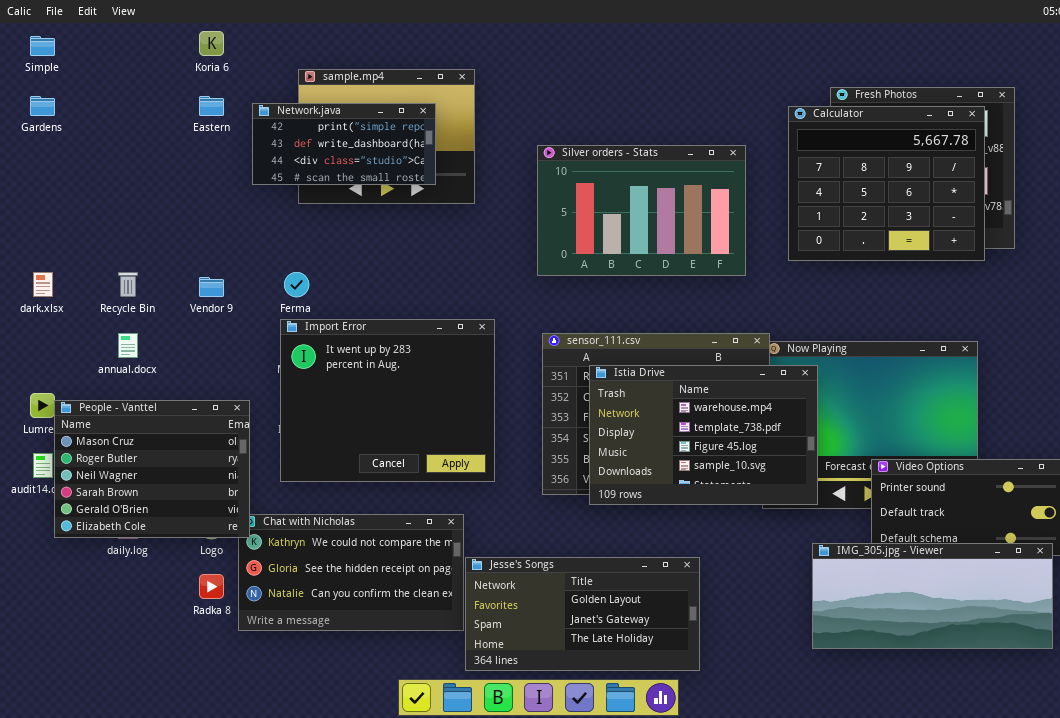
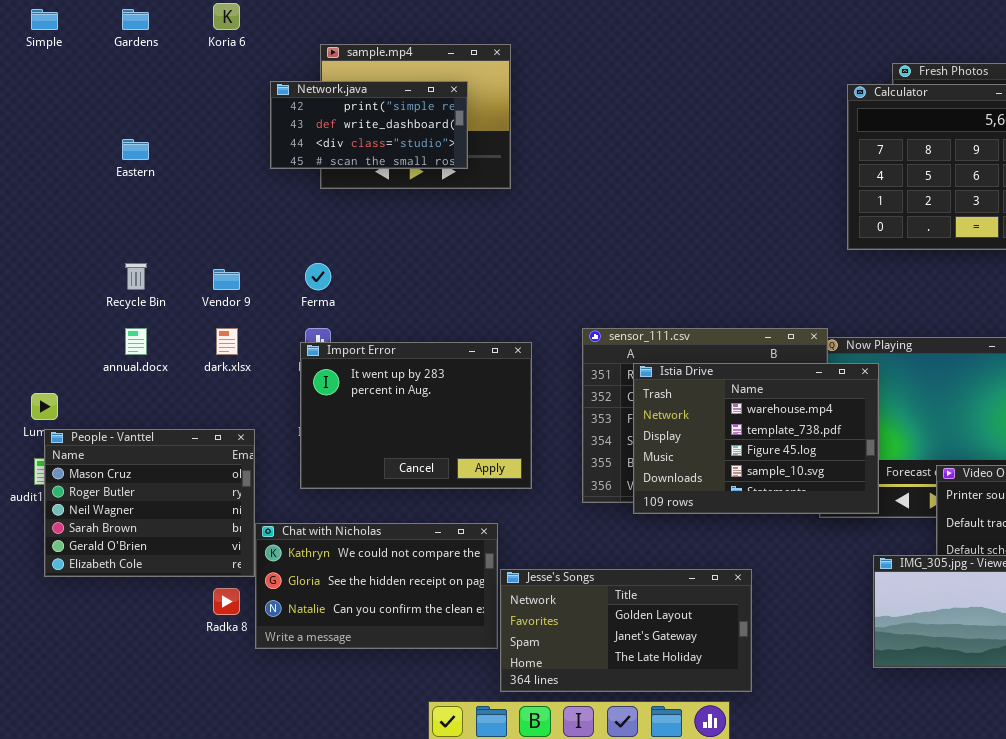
Gardens: [30,96,55,116] -> [122,9,149,30], moved
Eastern: [199,96,224,116] -> [122,139,149,160], moved
Silver orders - Stats: [537,145,746,276] -> none, closed
dark.xlsx: [33,272,53,297] -> [216,328,238,355], moved
Import Error: [280,319,495,482] -> [300,342,532,489], resized
People - Vanttel: [54,400,250,538] -> [44,429,255,577], moved

